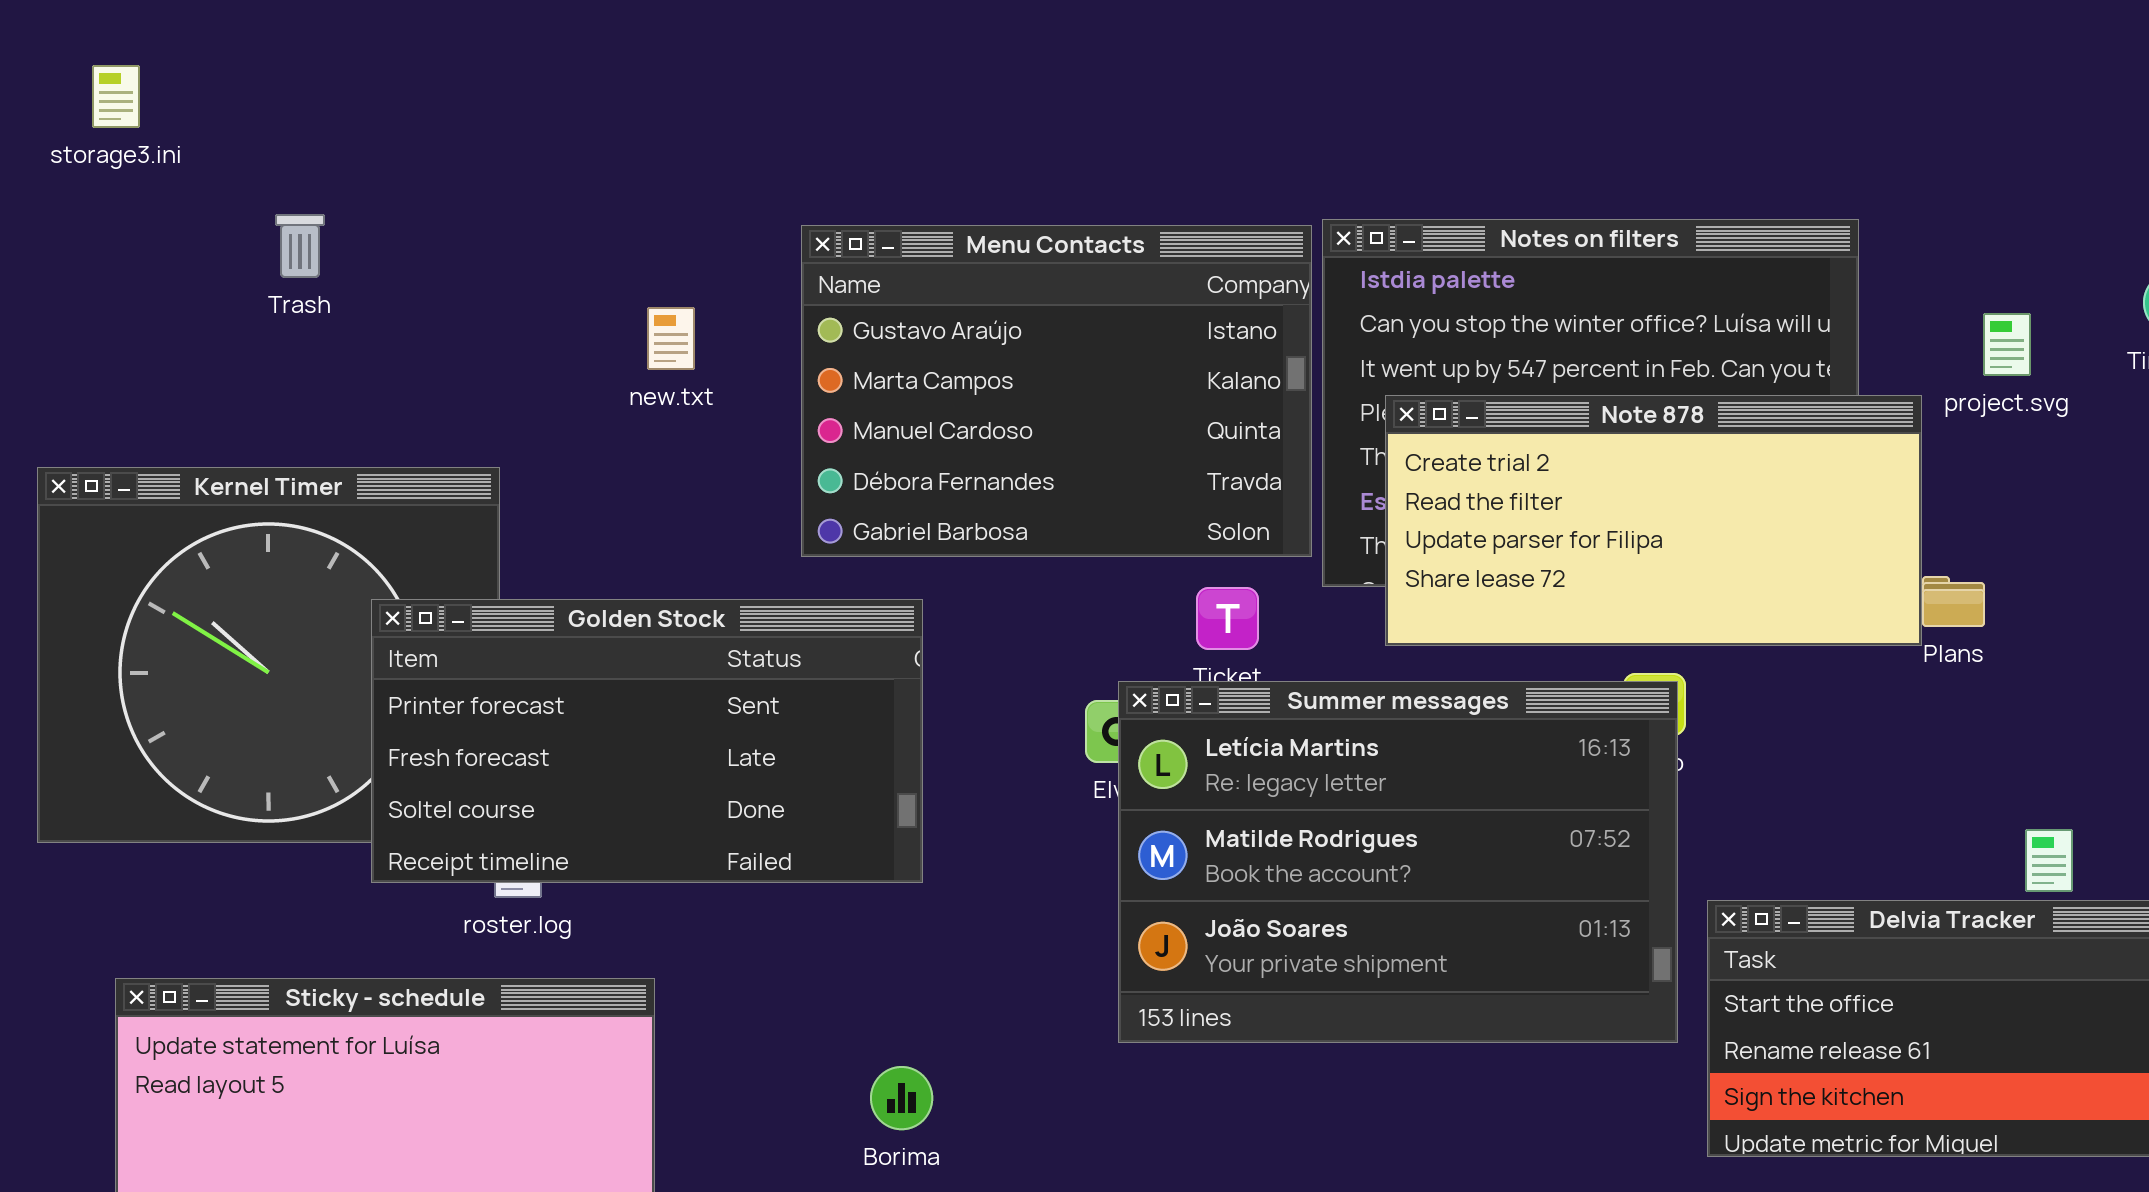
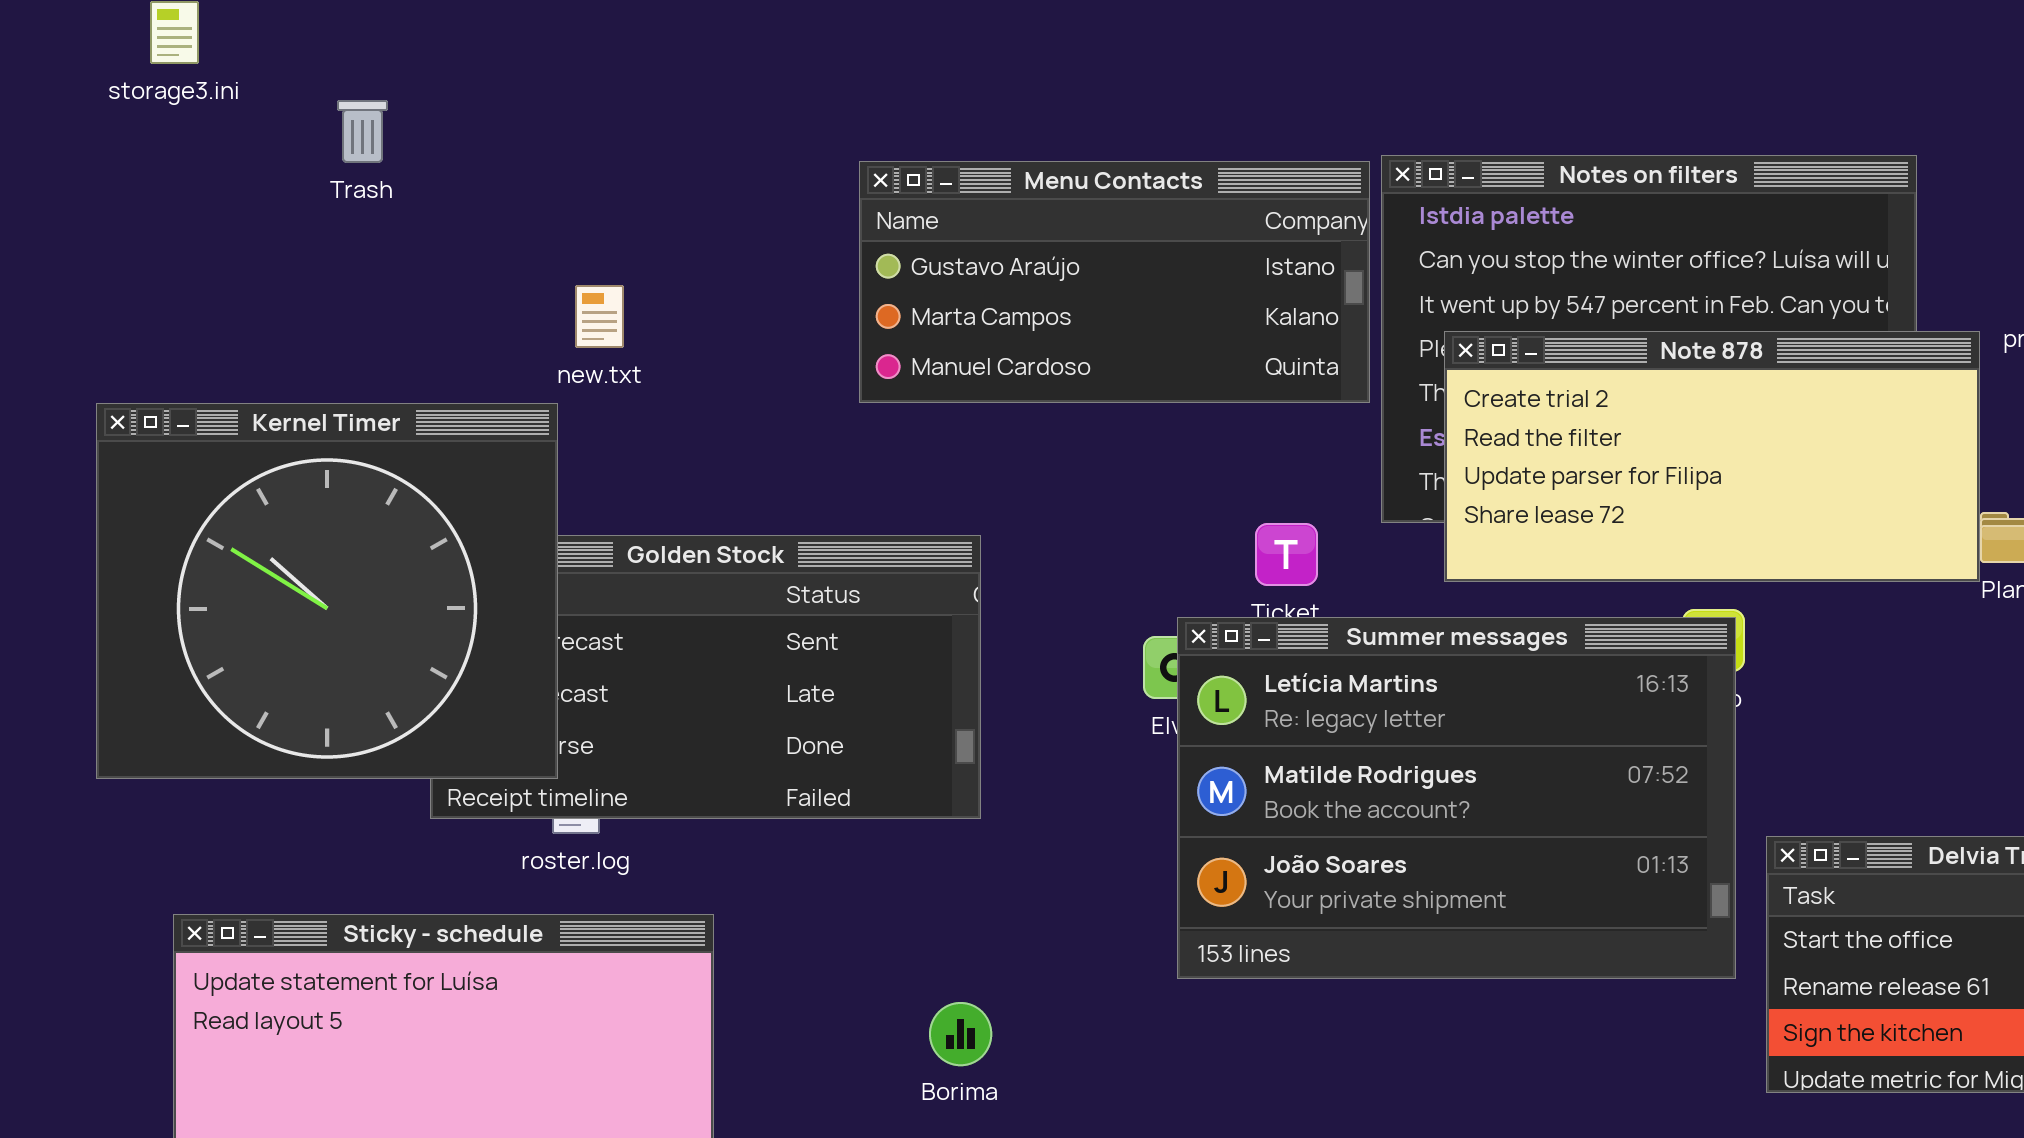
Trash: [275,214,325,278] -> [337,100,388,163], moved
Menu Contacts: [801,225,1312,557] -> [859,161,1370,403], resized
new.txt: [647,307,695,370] -> [575,285,624,348], moved
Kernel Timer: [37,467,500,843] -> [96,403,558,779], raised

